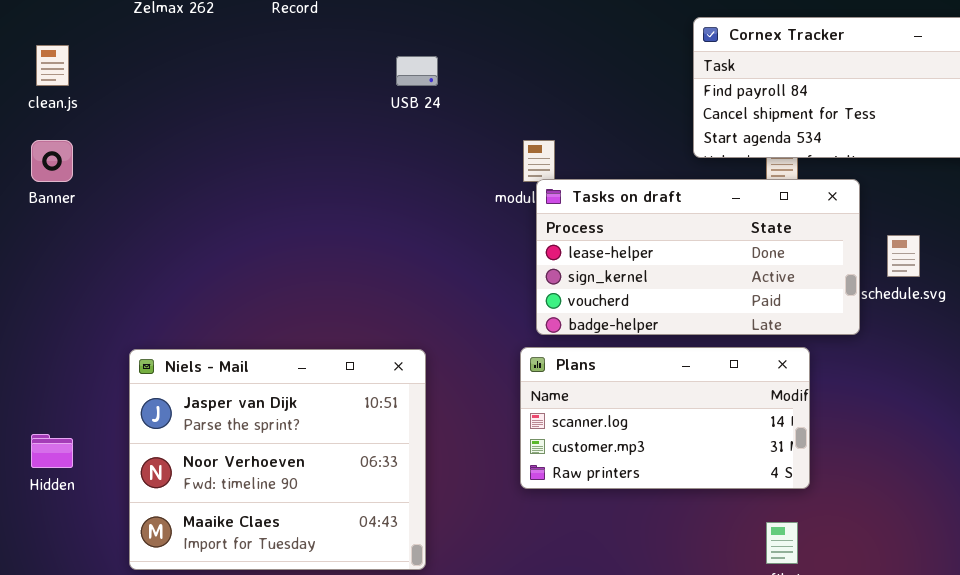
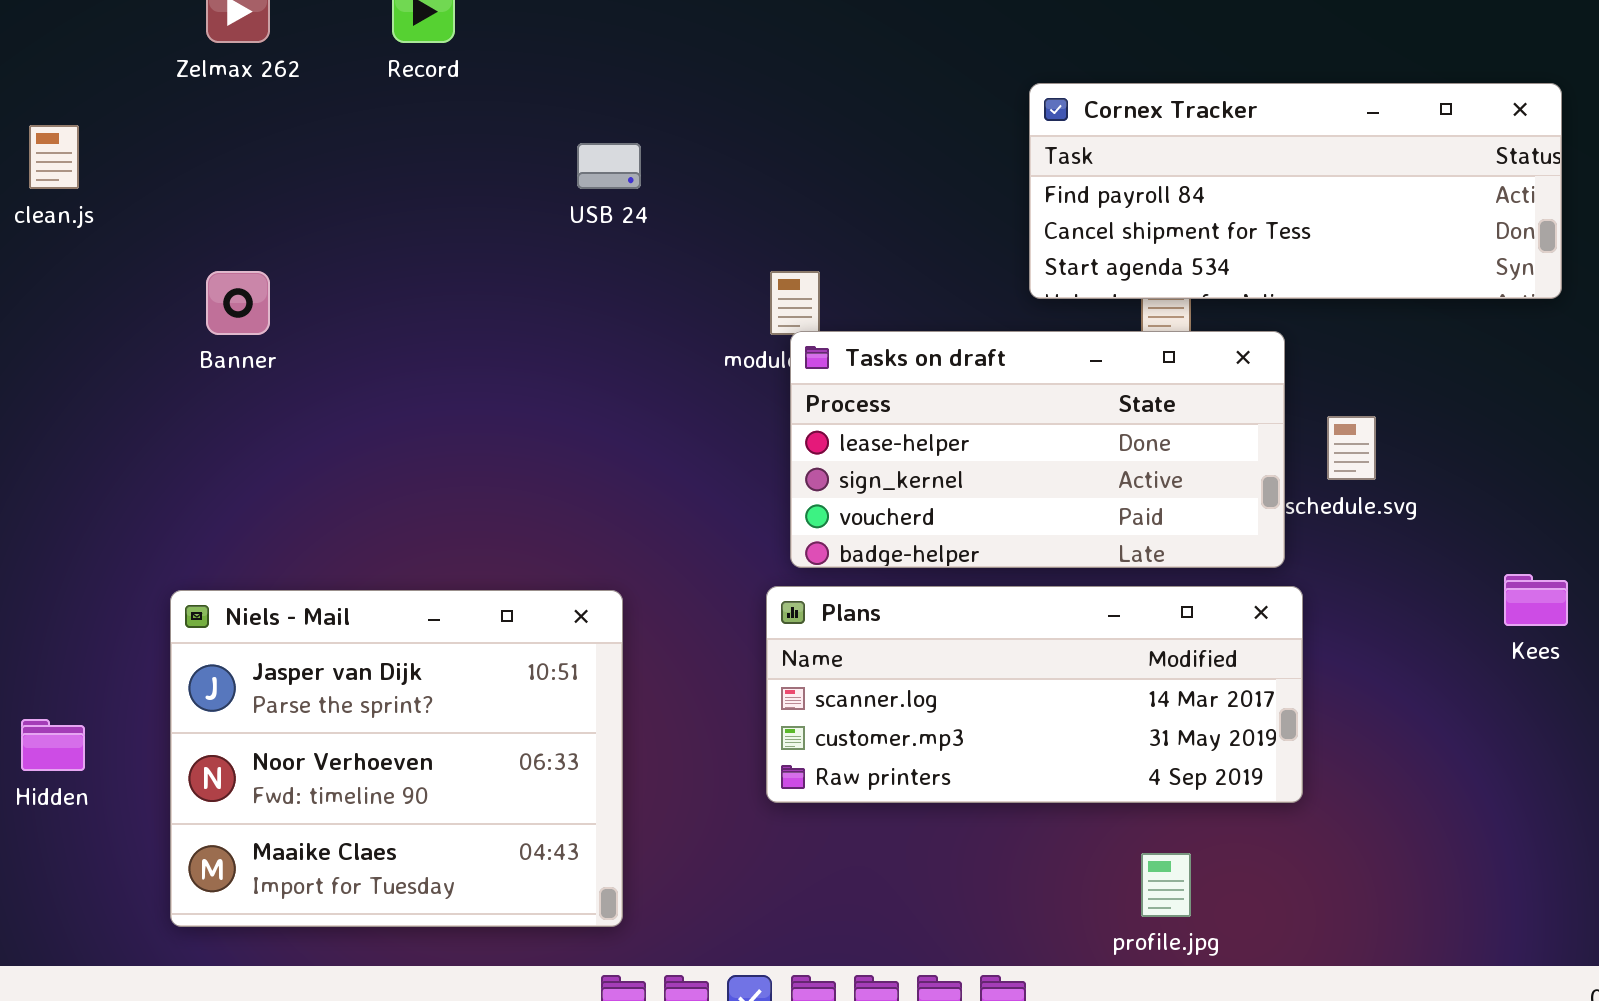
Banner: [31,140,73,182] -> [206,271,270,335], moved
Plans: [520,347,810,489] -> [766,586,1303,803], resized

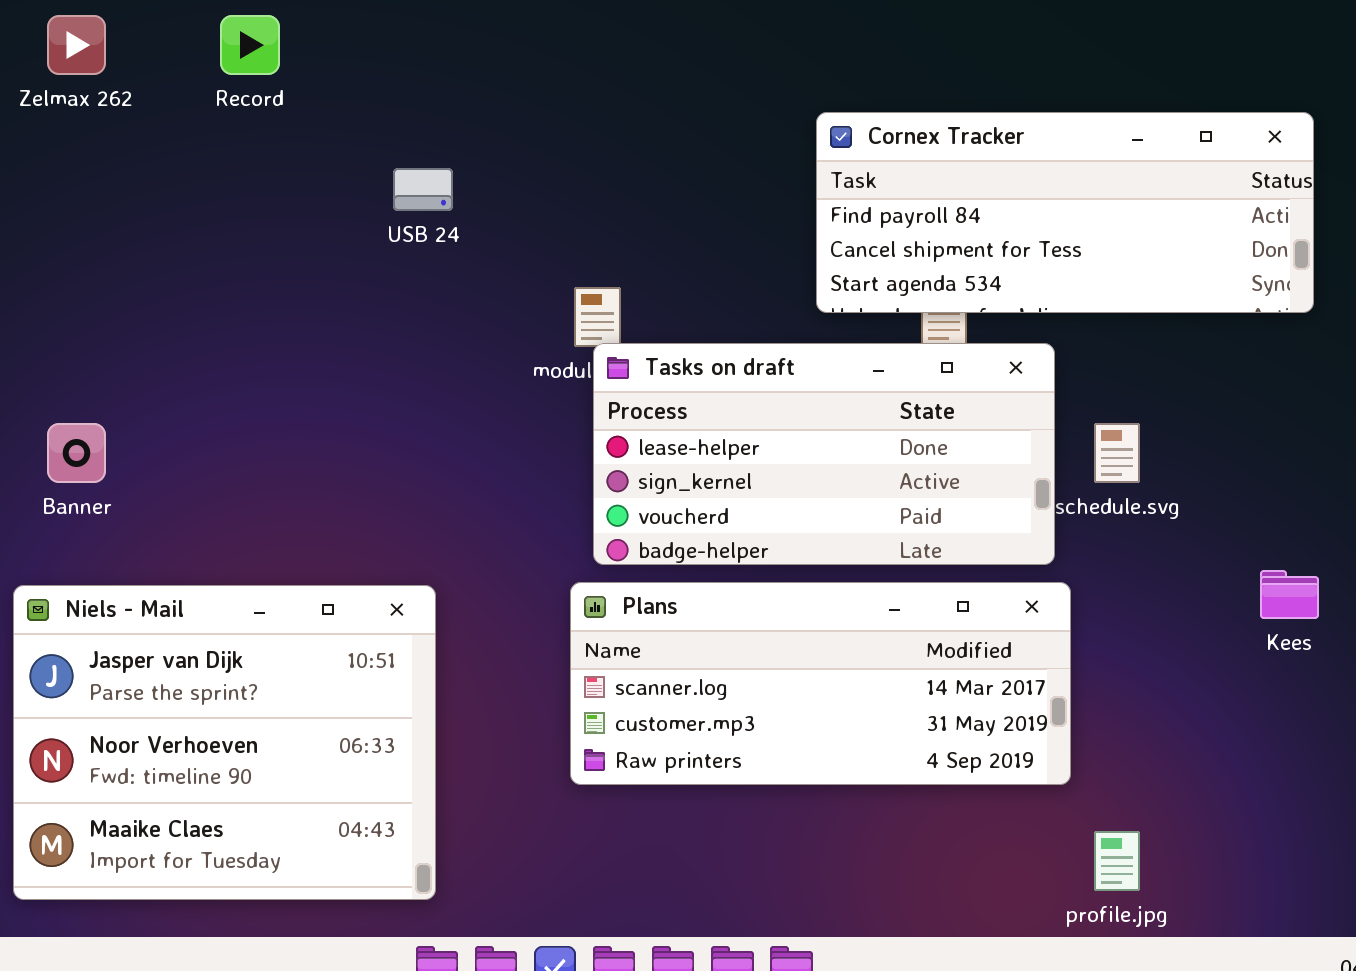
Banner: [206,271,270,335] -> [47,423,106,483], moved
profile.jpg: [1141,853,1191,917] -> [1094,831,1140,891], moved

